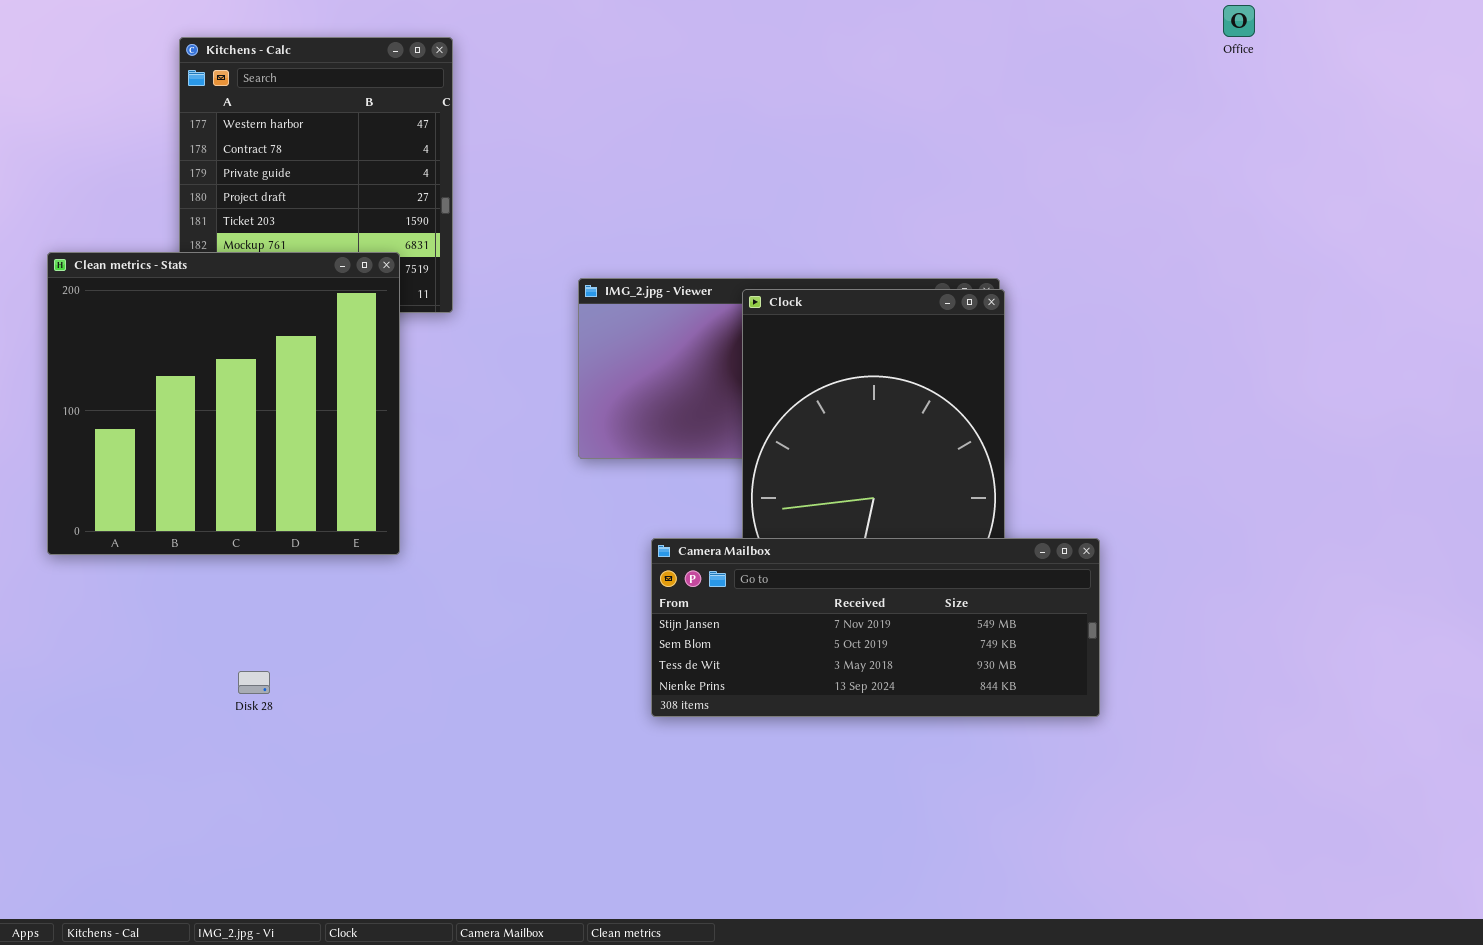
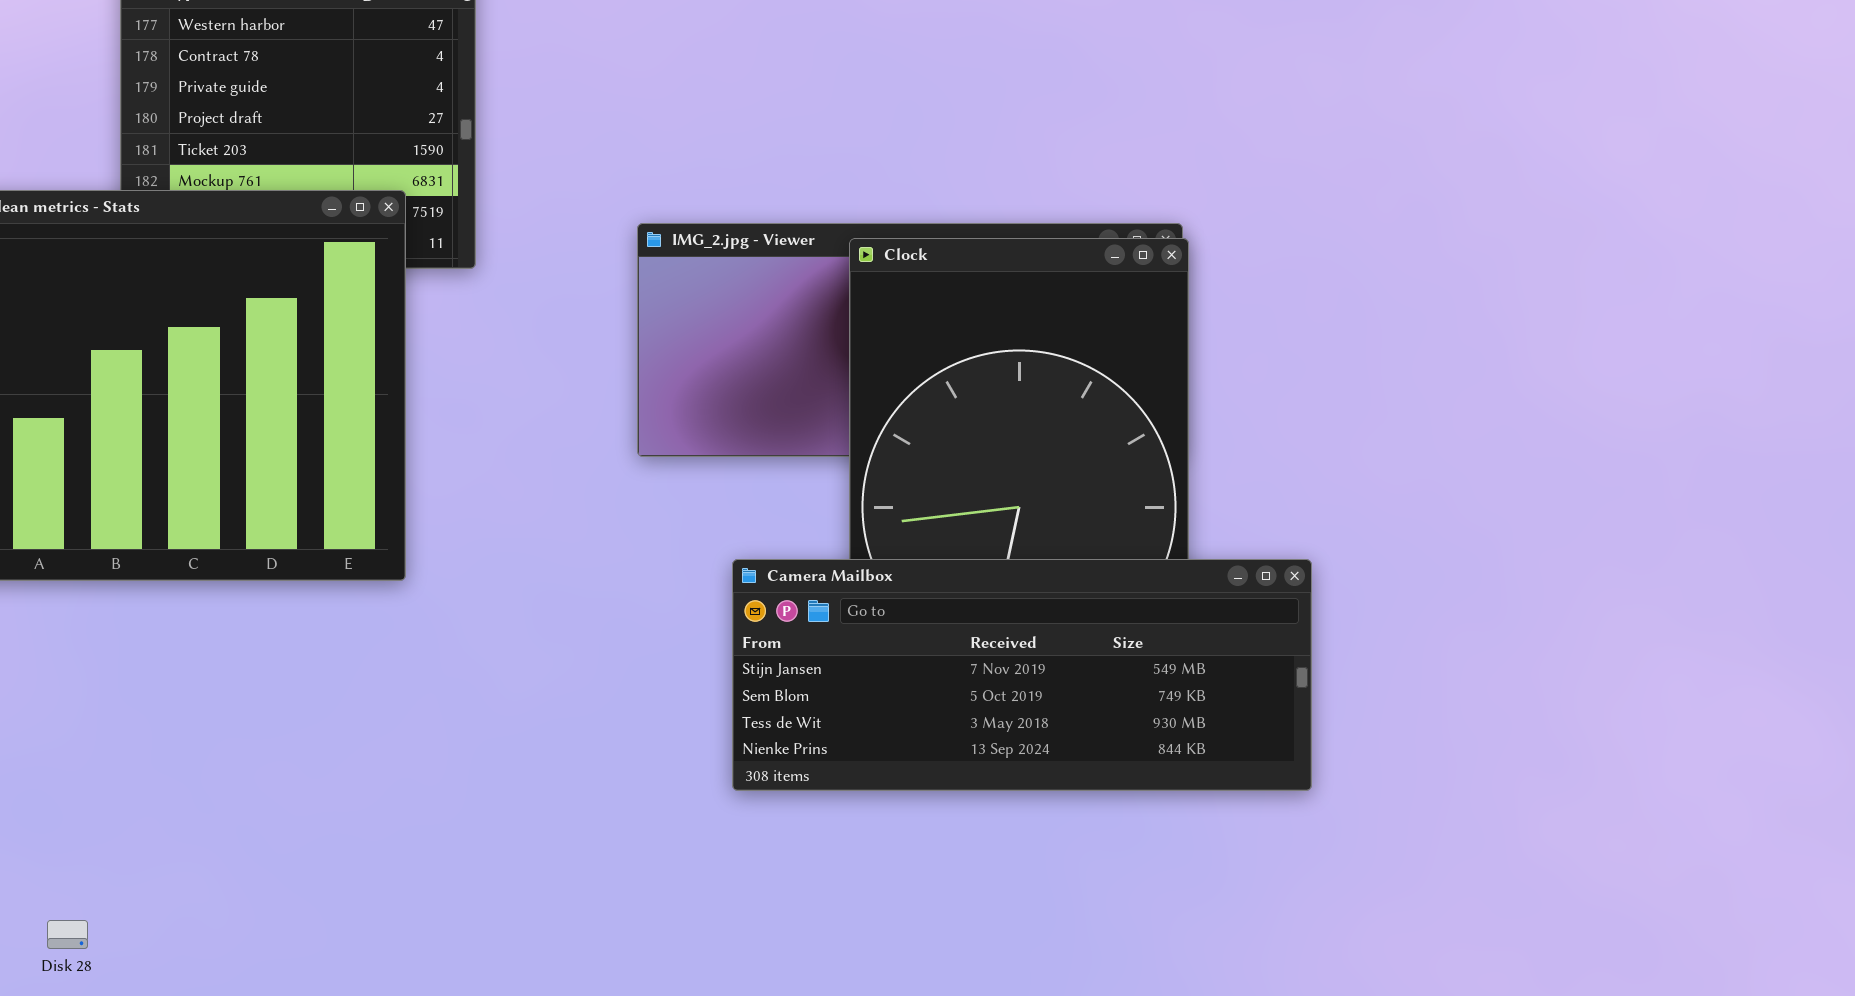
Disk 28: [238,671,270,694] -> [47,920,88,949], moved

